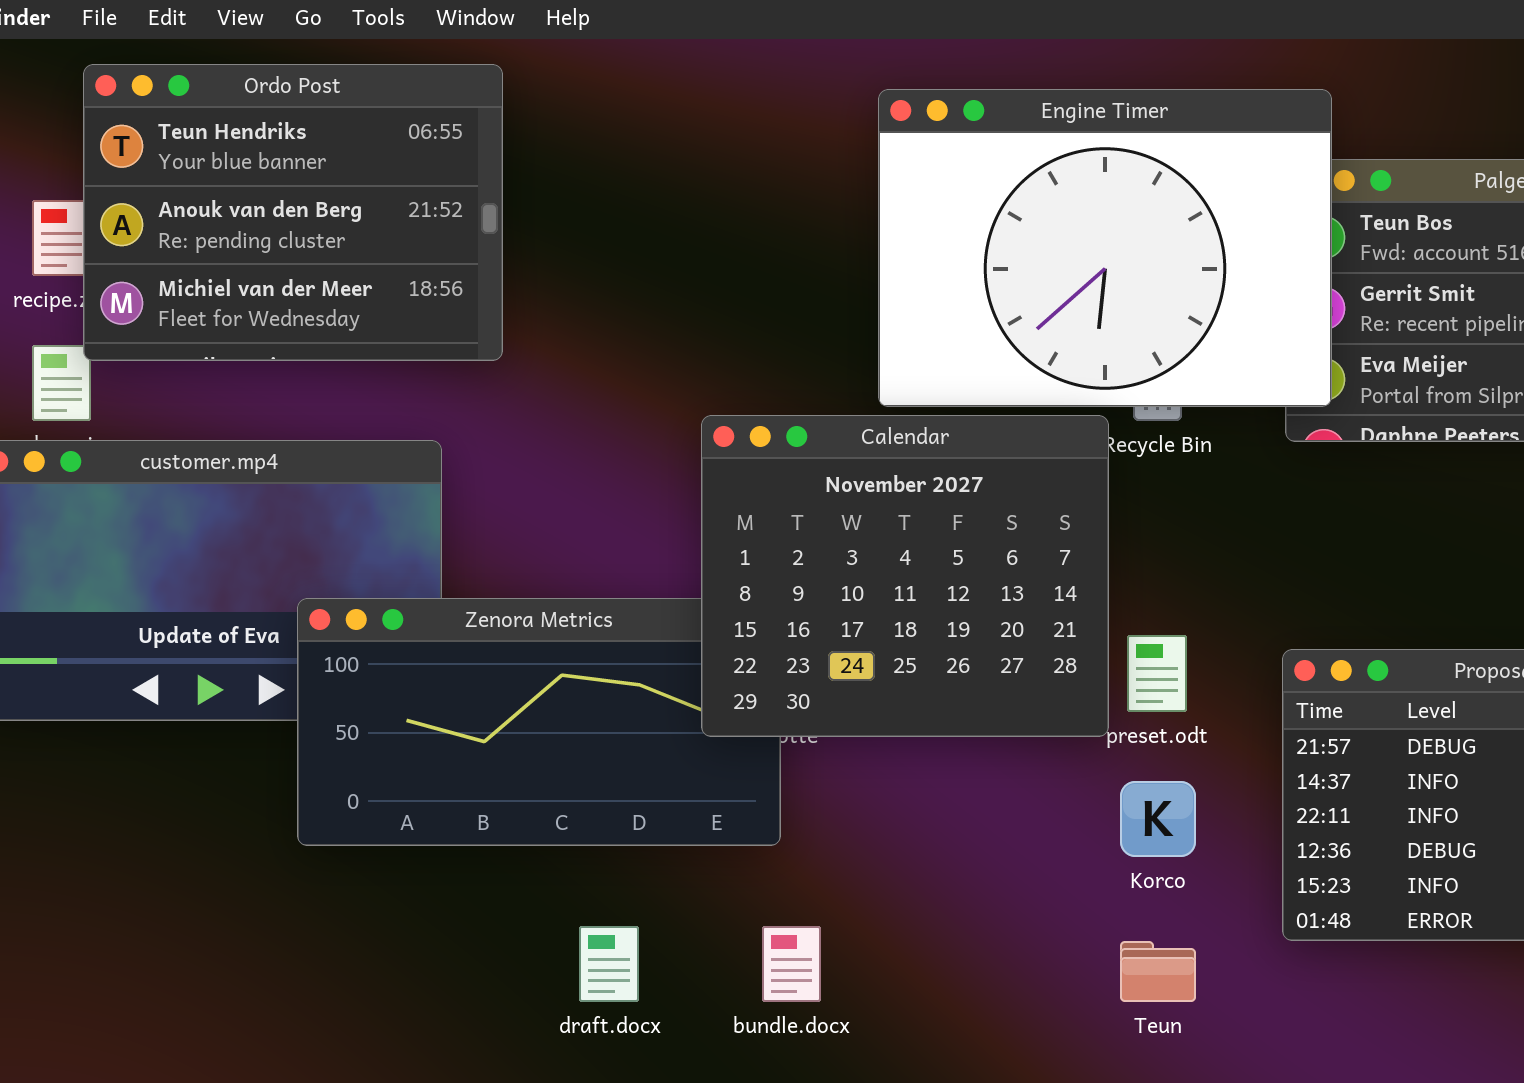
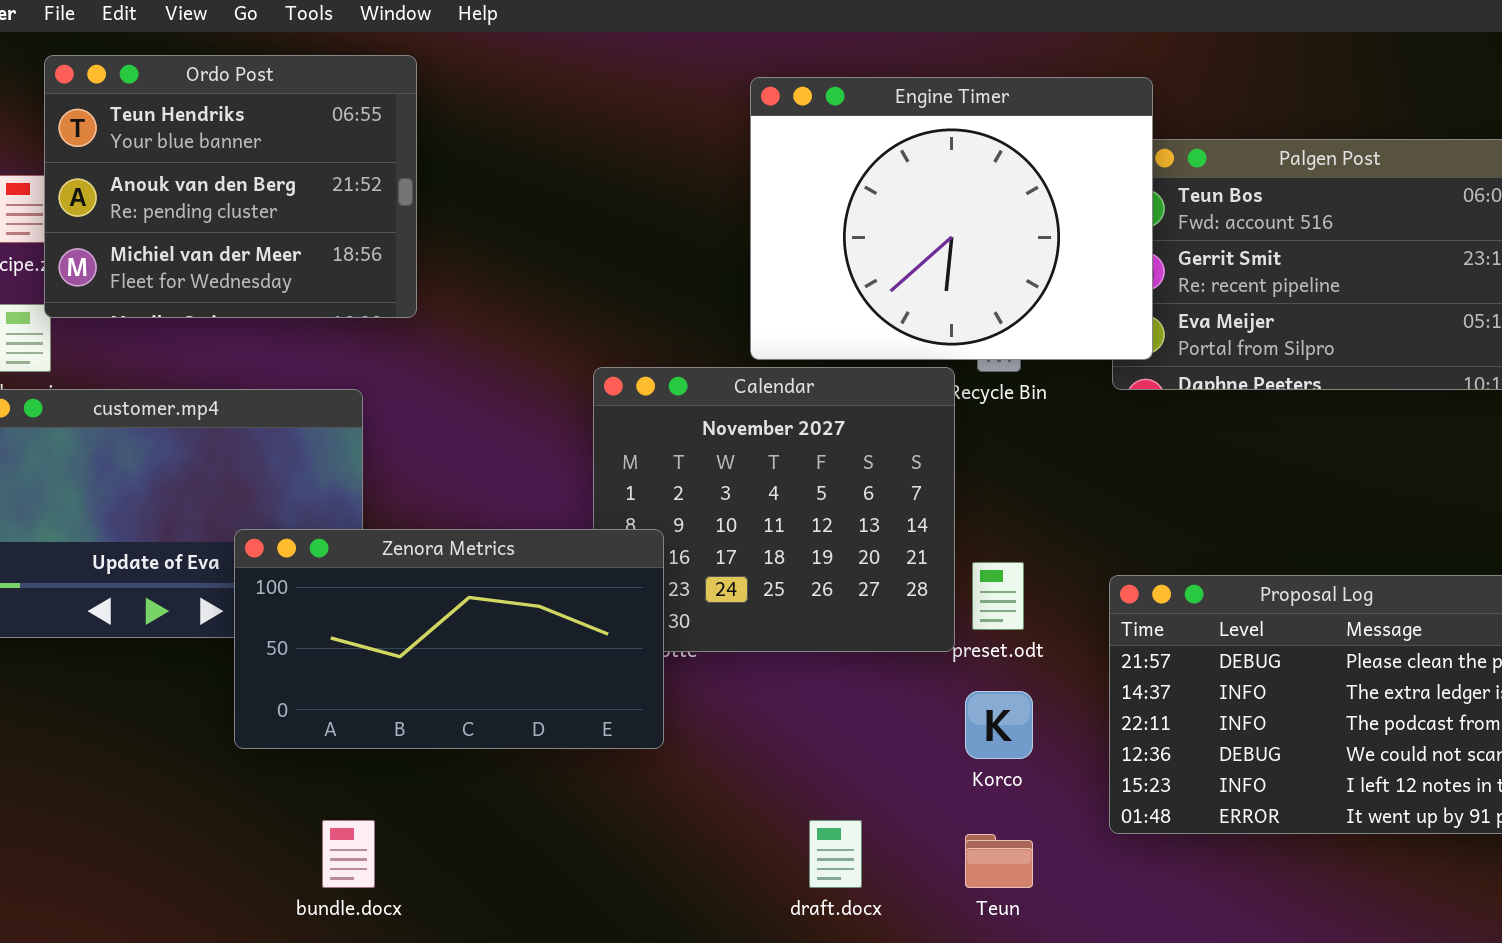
Zenora Metrics: [297,598,781,846] -> [234,529,664,749], raised
draft.docx: [579,926,639,1002] -> [809,820,862,888], moved
bundle.docx: [762,926,821,1002] -> [322,820,375,888], moved

